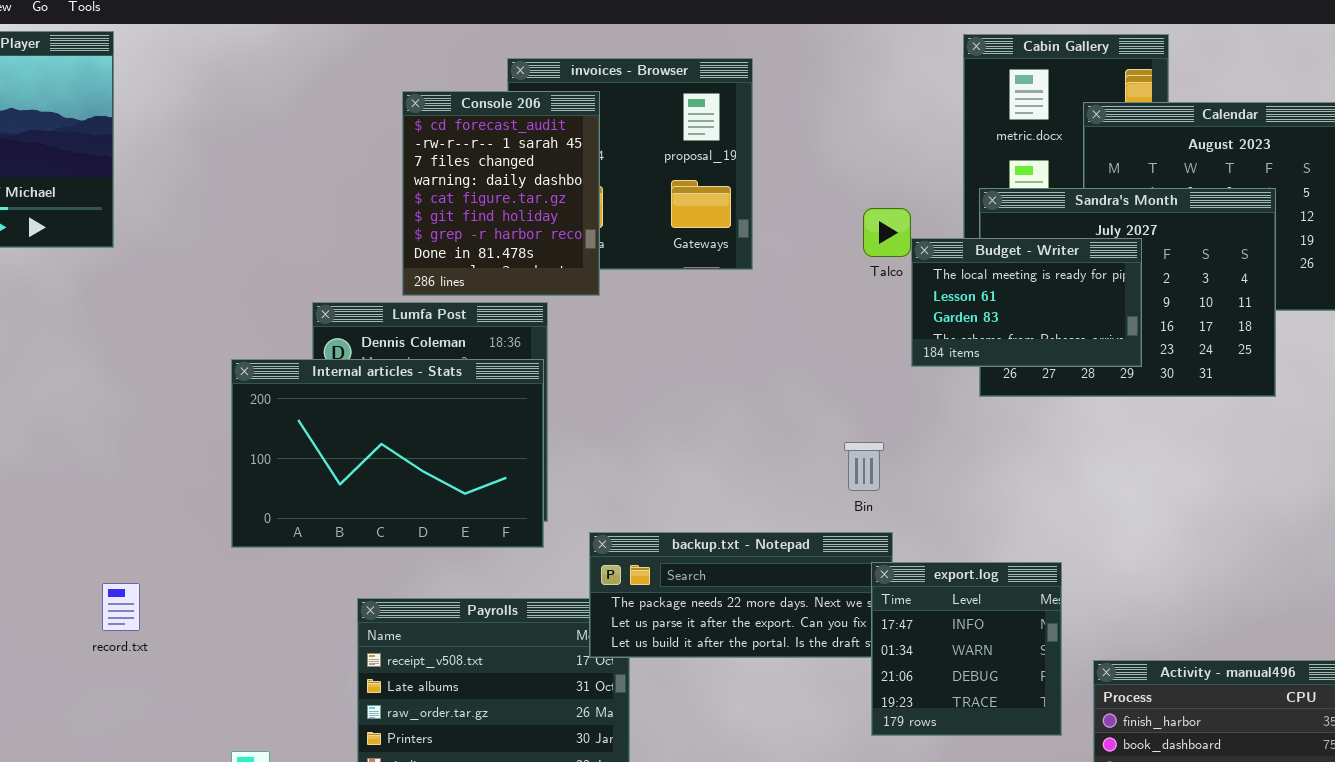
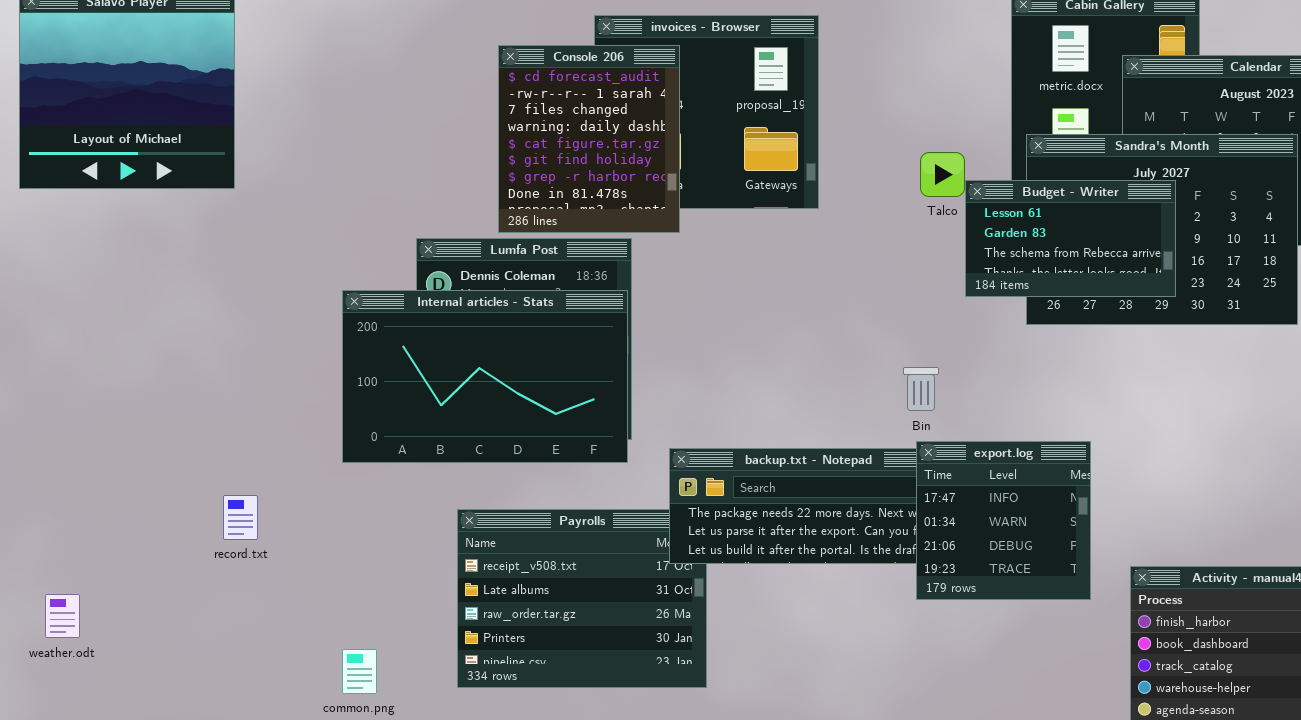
Budget - Writer: [911,238,1142,367] -> [965,180,1176,297], scrolled down 1 row
export.log: [871,562,1062,736] -> [916,441,1091,600], moved

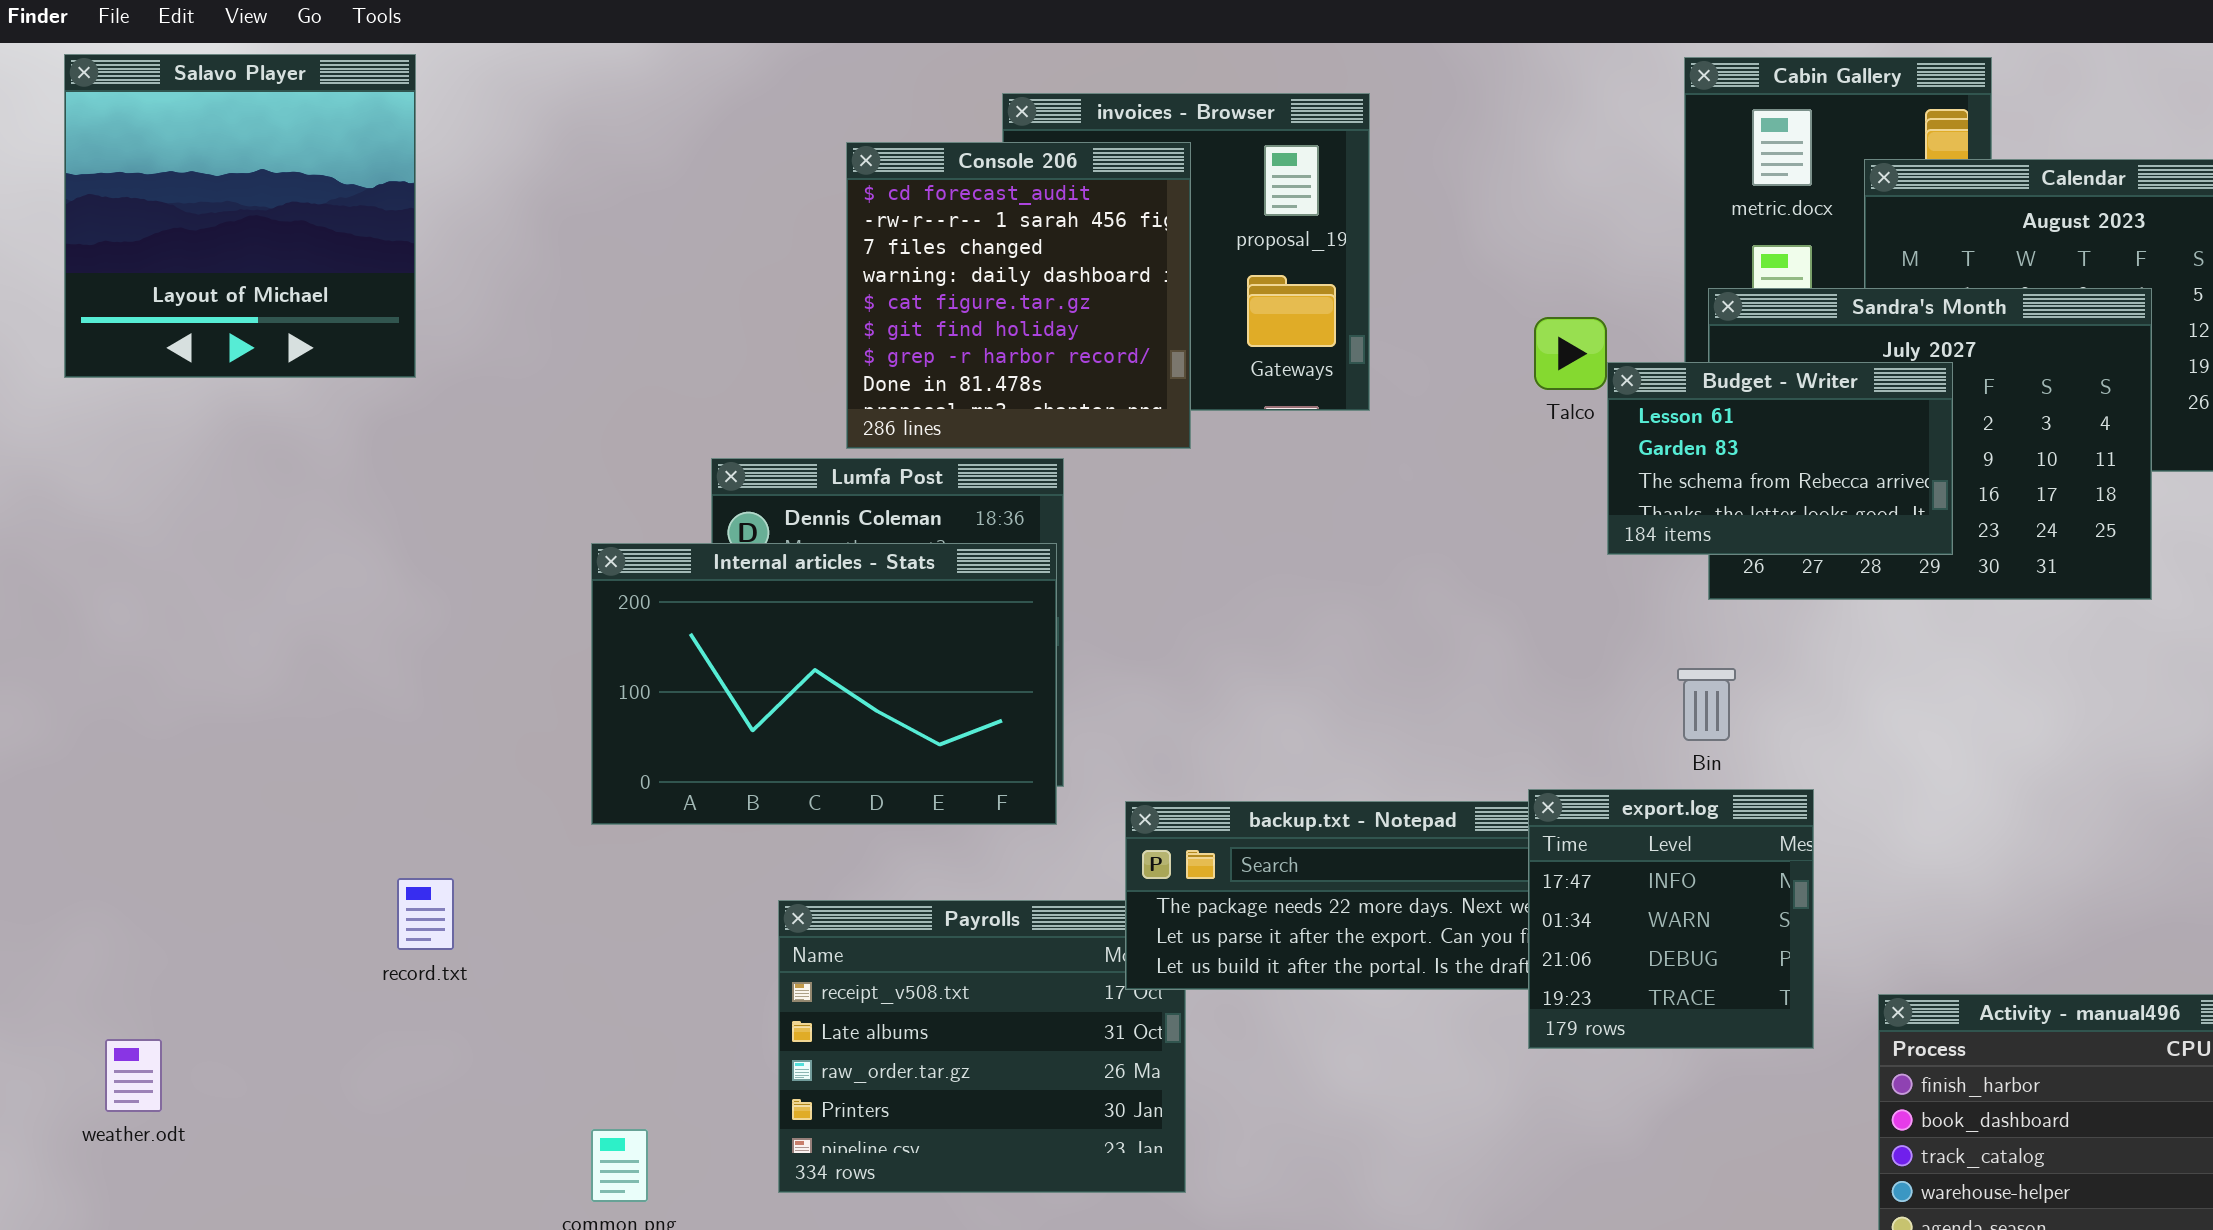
Console 206: [498,45,680,233] -> [846,142,1191,449], resized
Bin: [903,367,939,411] -> [1677,668,1736,741], moved

